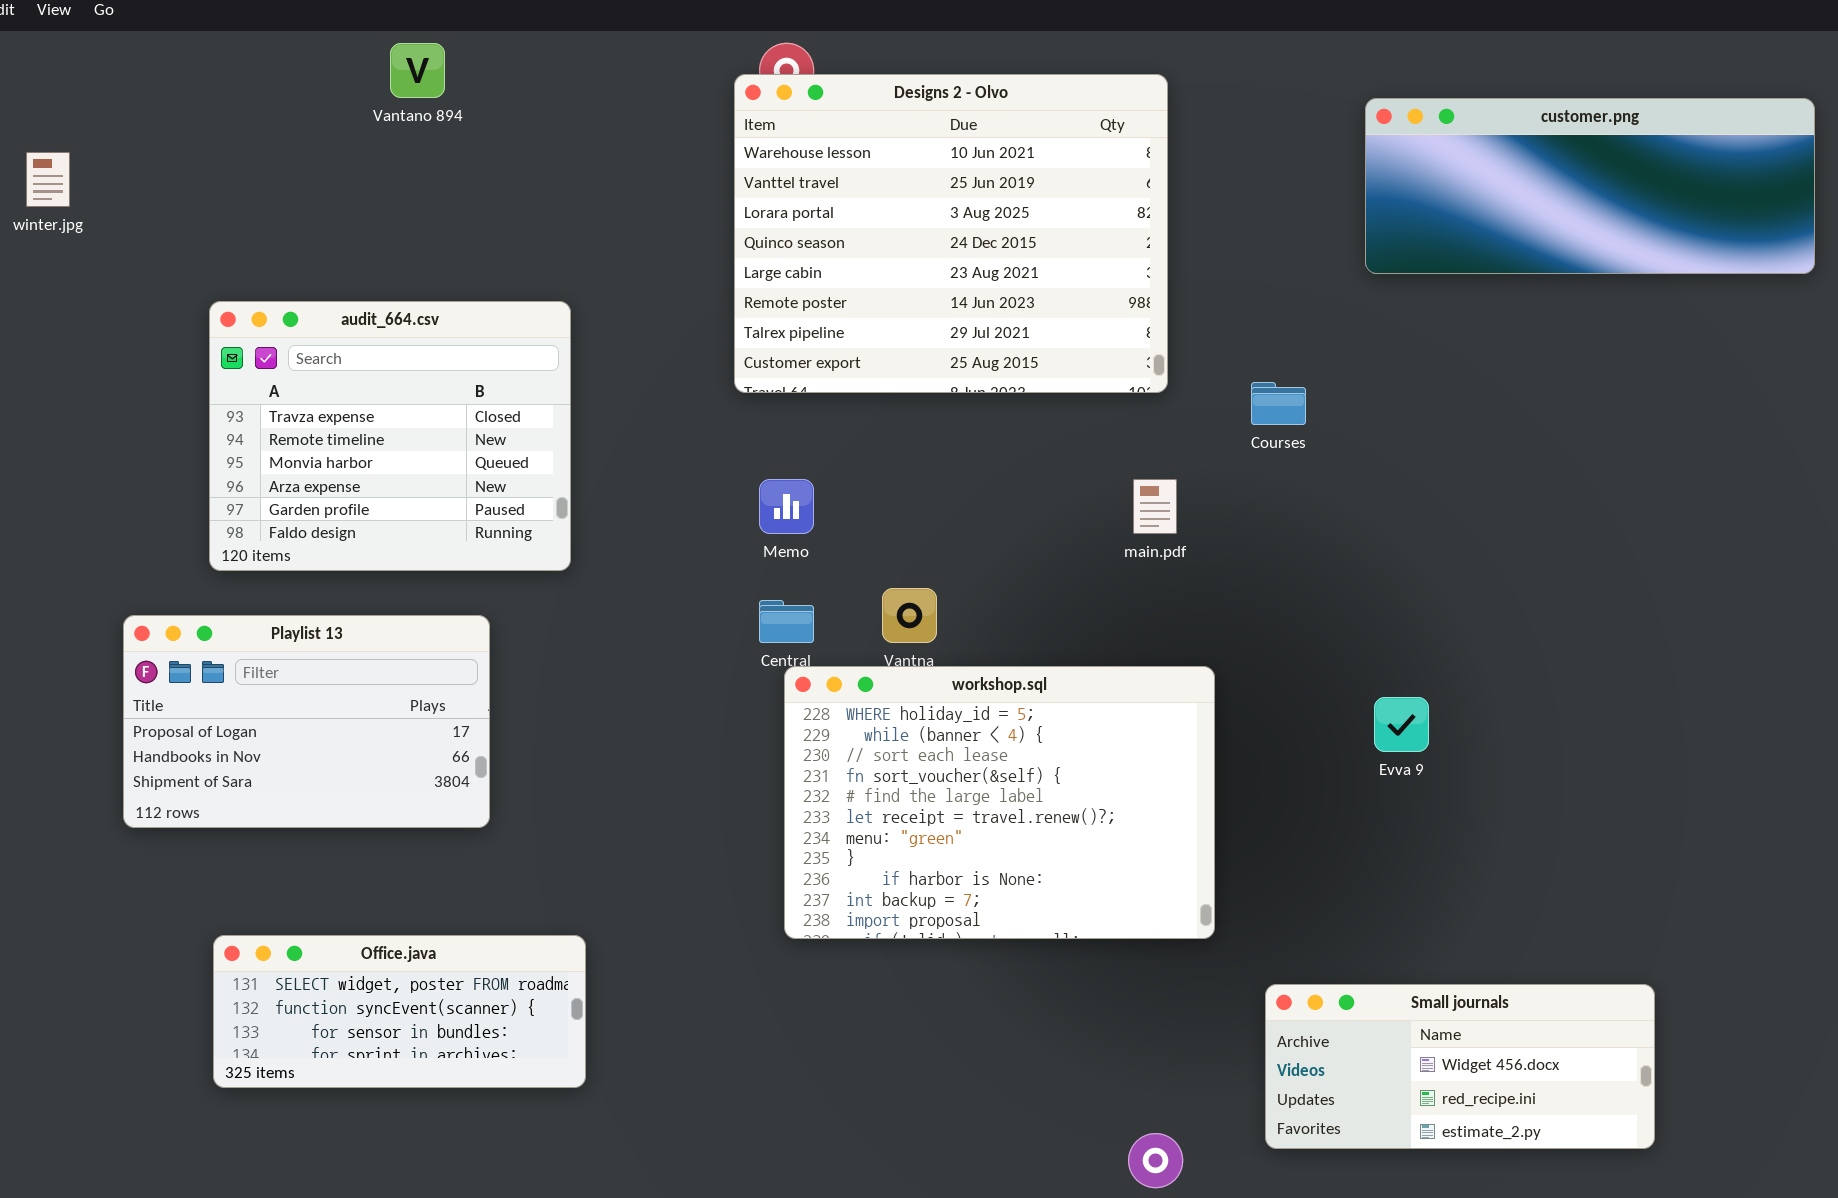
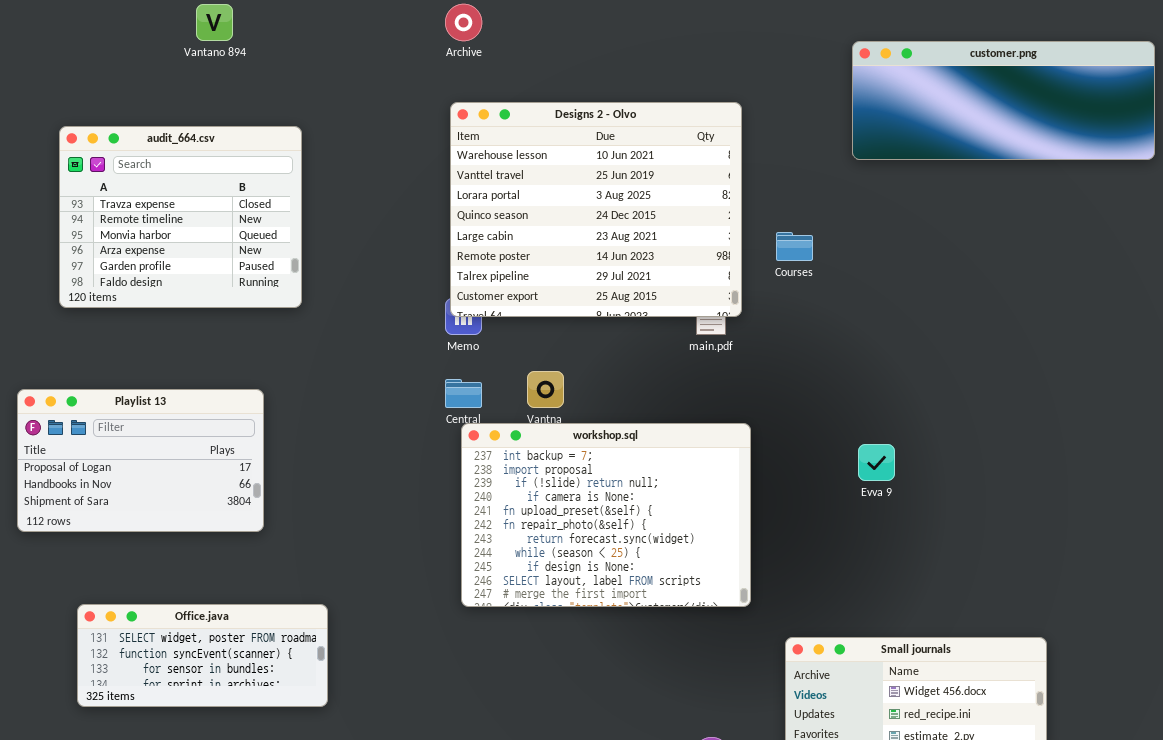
Designs 2 - Olvo: [734,74,1168,393] -> [450,102,742,317], moved
audit_664.csv: [209,301,571,571] -> [59,126,302,308], moved
workshop.sql: [784,666,1215,939] -> [461,423,751,607], scrolled down 9 rows

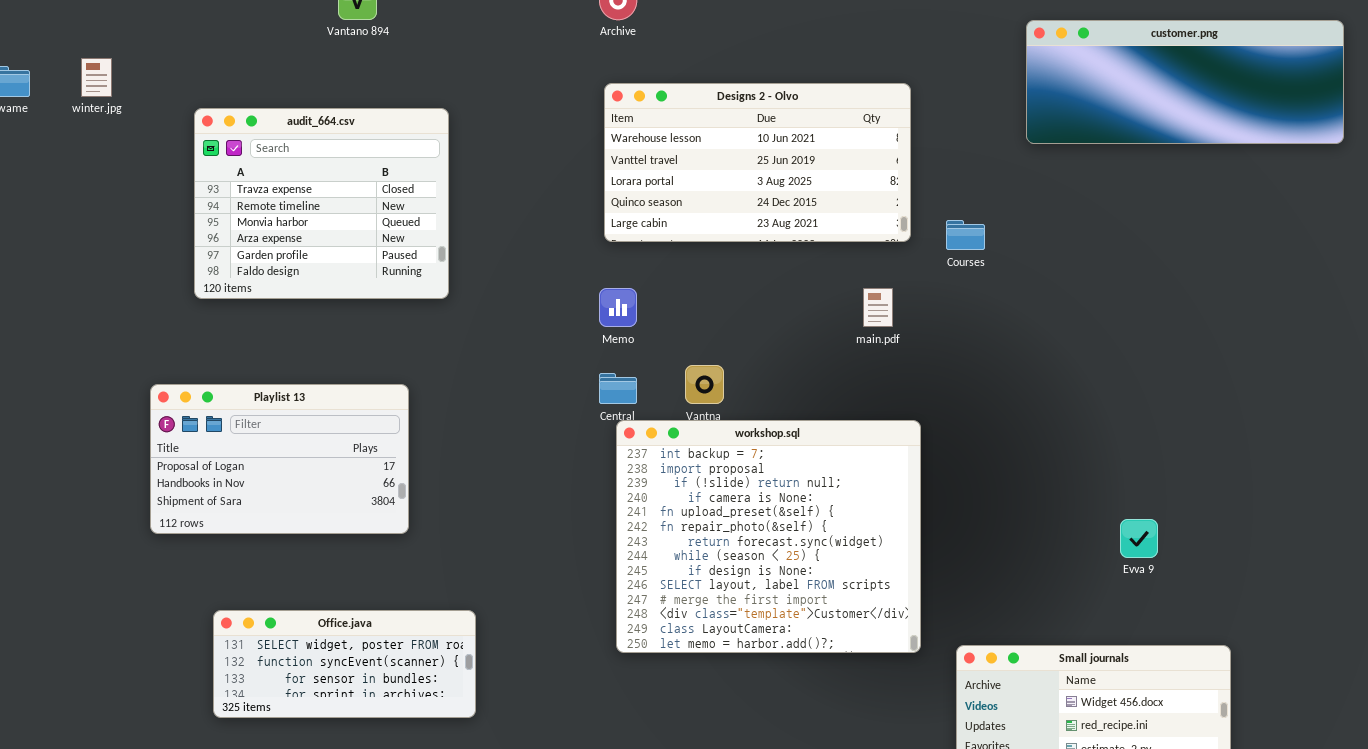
Designs 2 - Olvo: [450,102,742,317] -> [604,83,911,242], resized
workshop.sql: [461,423,751,607] -> [616,420,921,653], resized
Evva 9: [858,444,895,481] -> [1120,519,1158,558], moved

